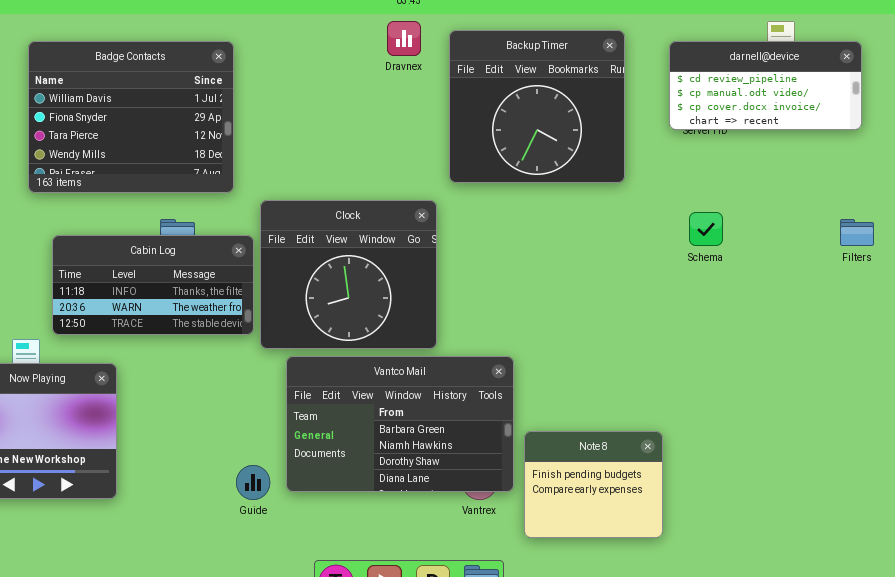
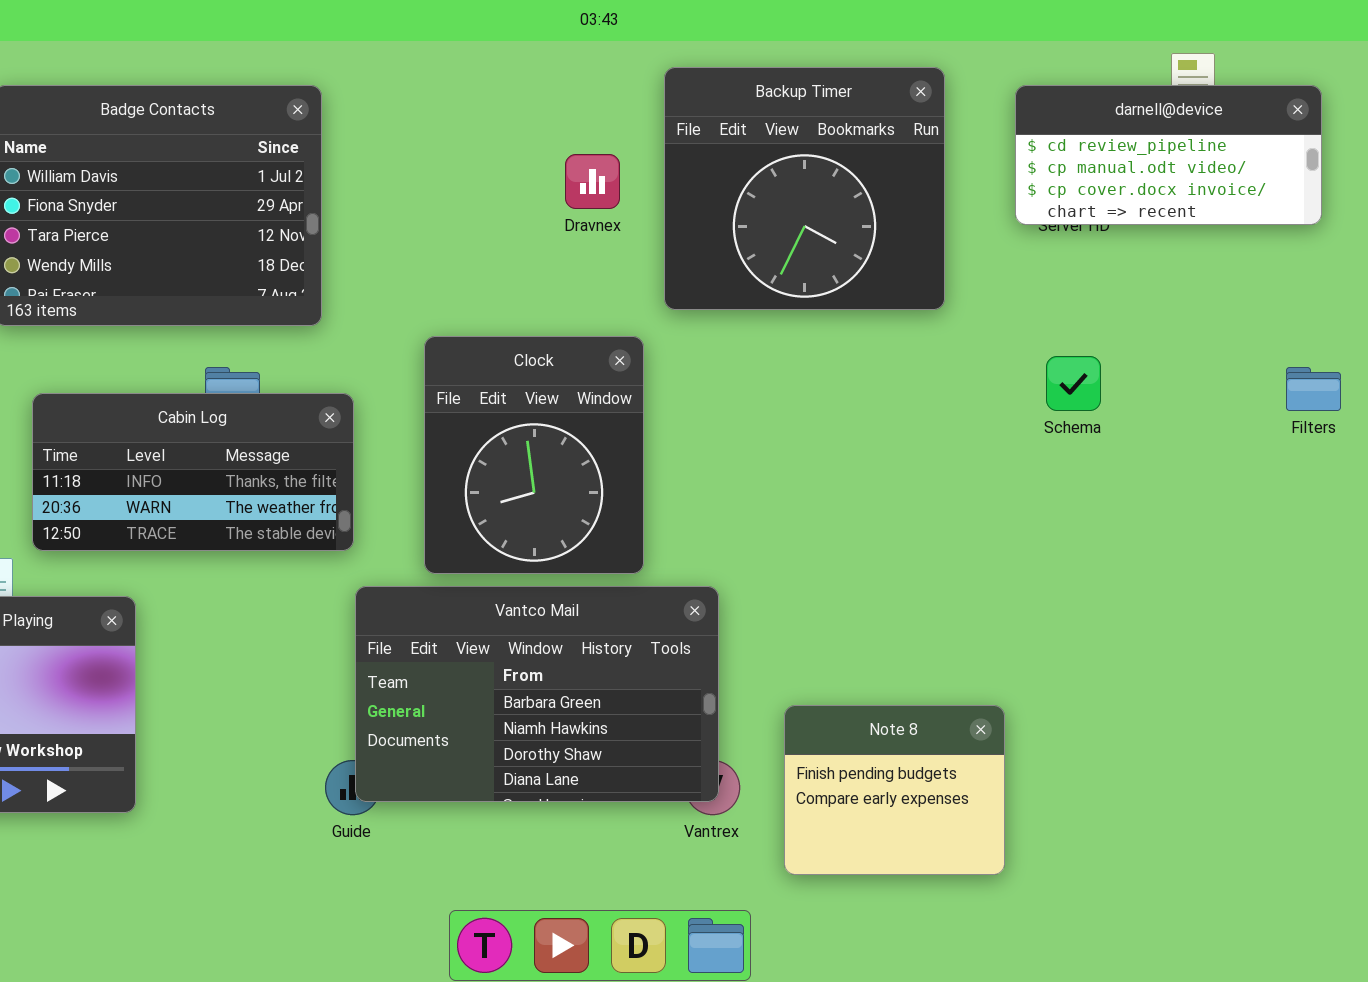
Dravnex: [387,21,421,56] -> [565,154,620,209], moved
Clock: [260,200,437,349] -> [424,336,644,574], resized
Vantco Mail: [286,356,514,492] -> [355,586,719,802], moved

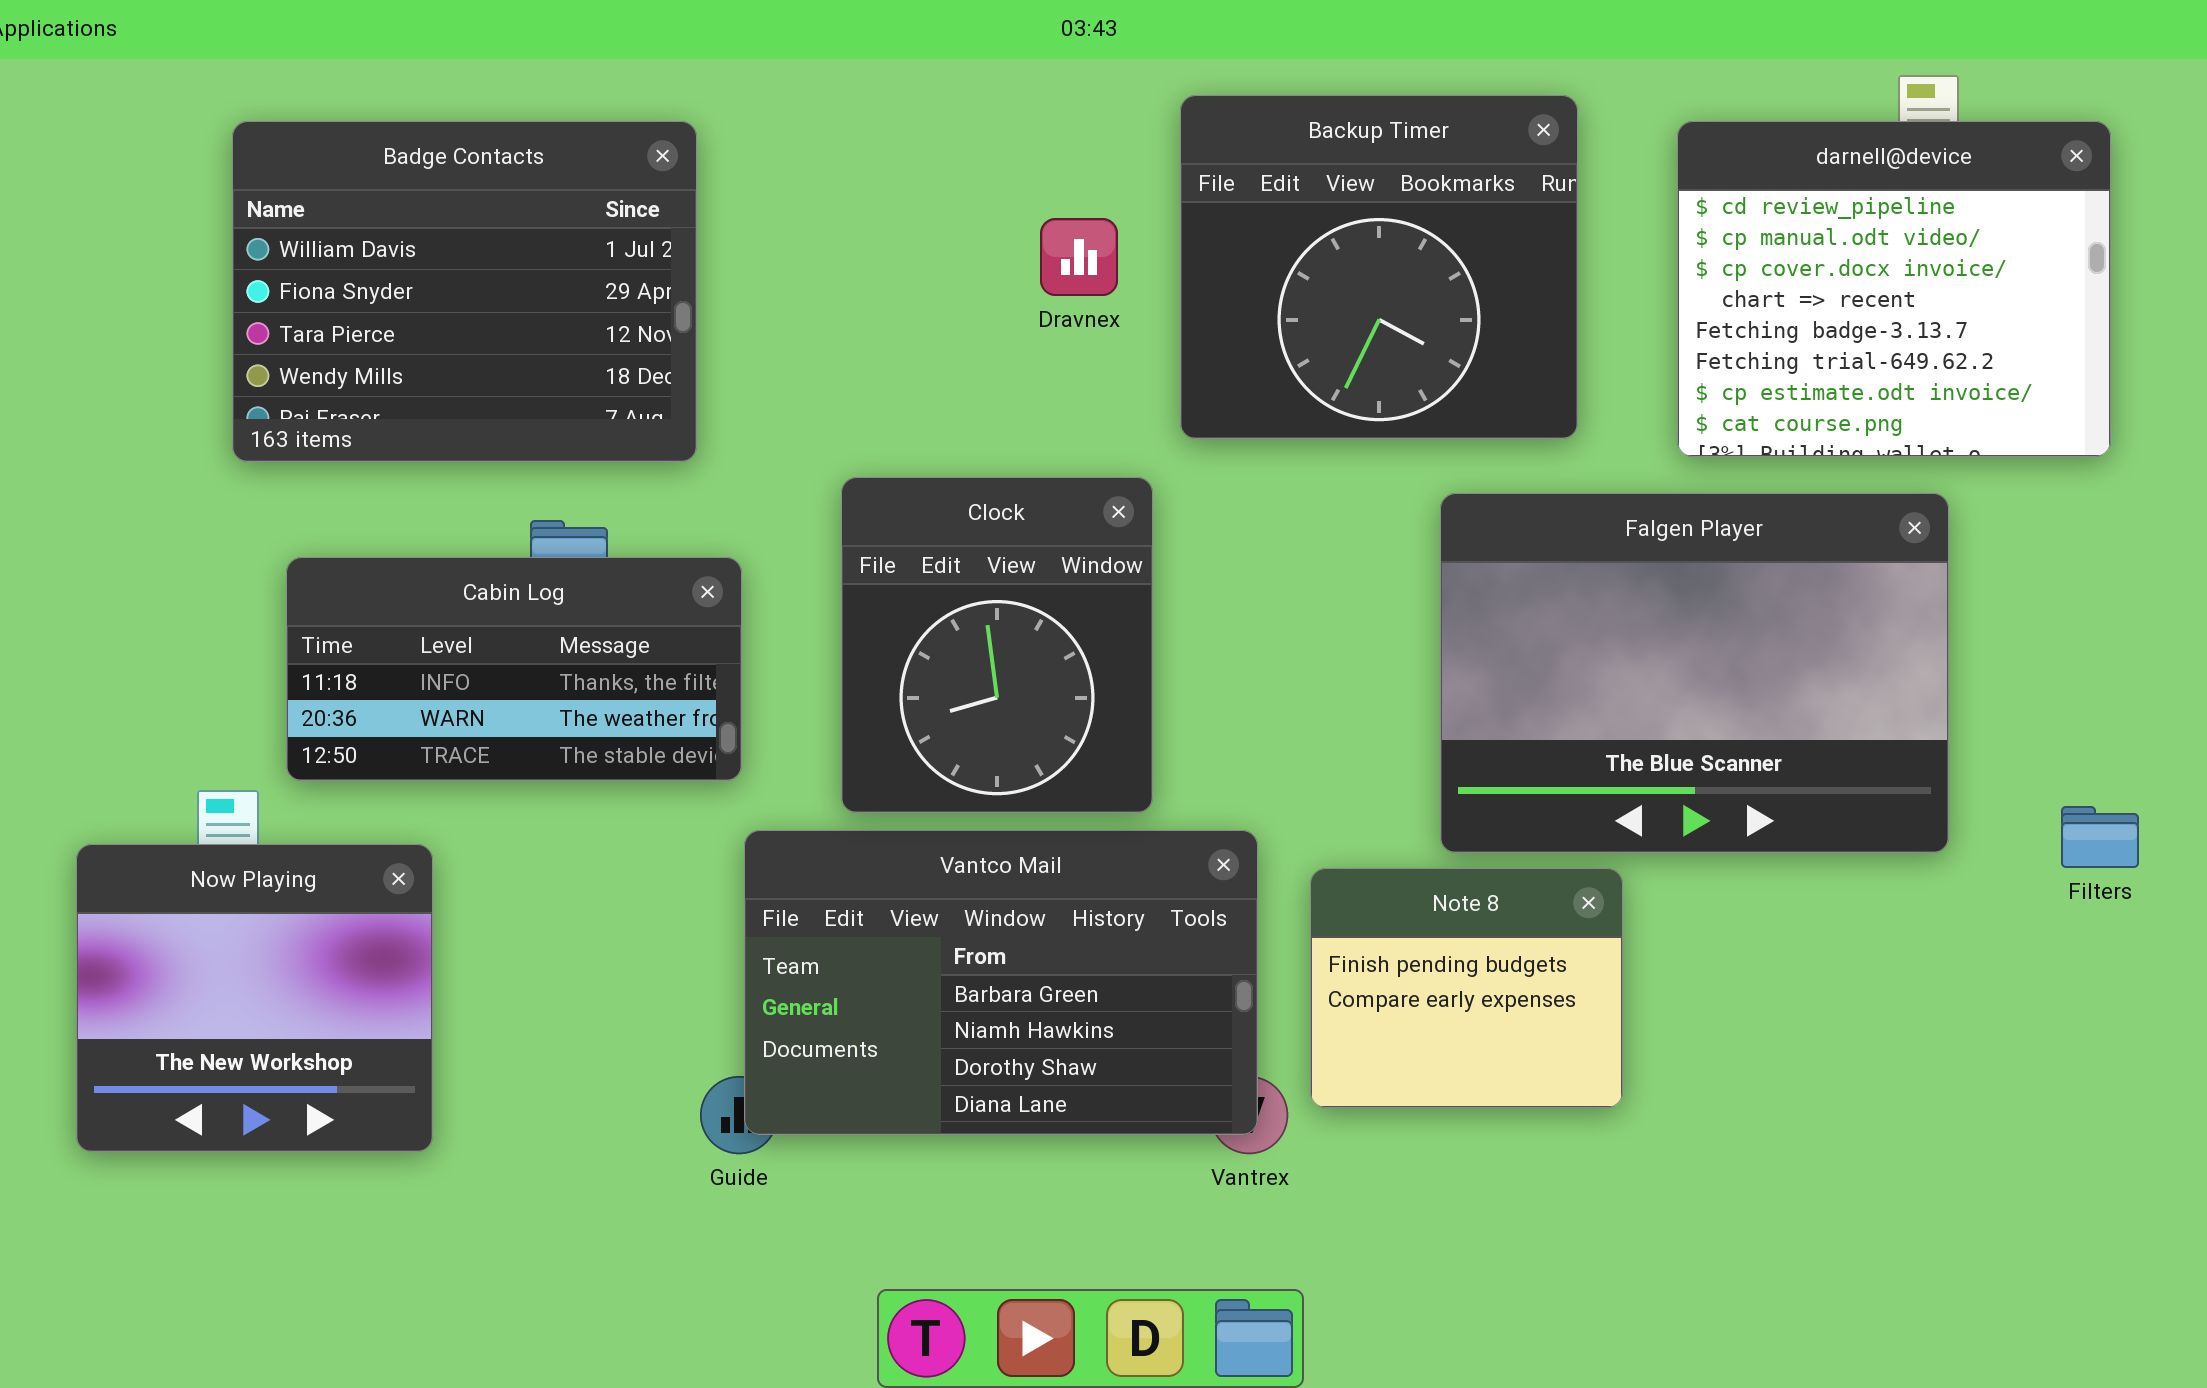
darnell@device: [1015,85,1322,225] -> [1677,121,2111,457], resized
Falgen Player: none -> [1440,493,1949,853], opened
Filters: [1286,367,1341,411] -> [2061,806,2139,868], moved
Note 8: [784,705,1005,875] -> [1310,868,1623,1108], moved

